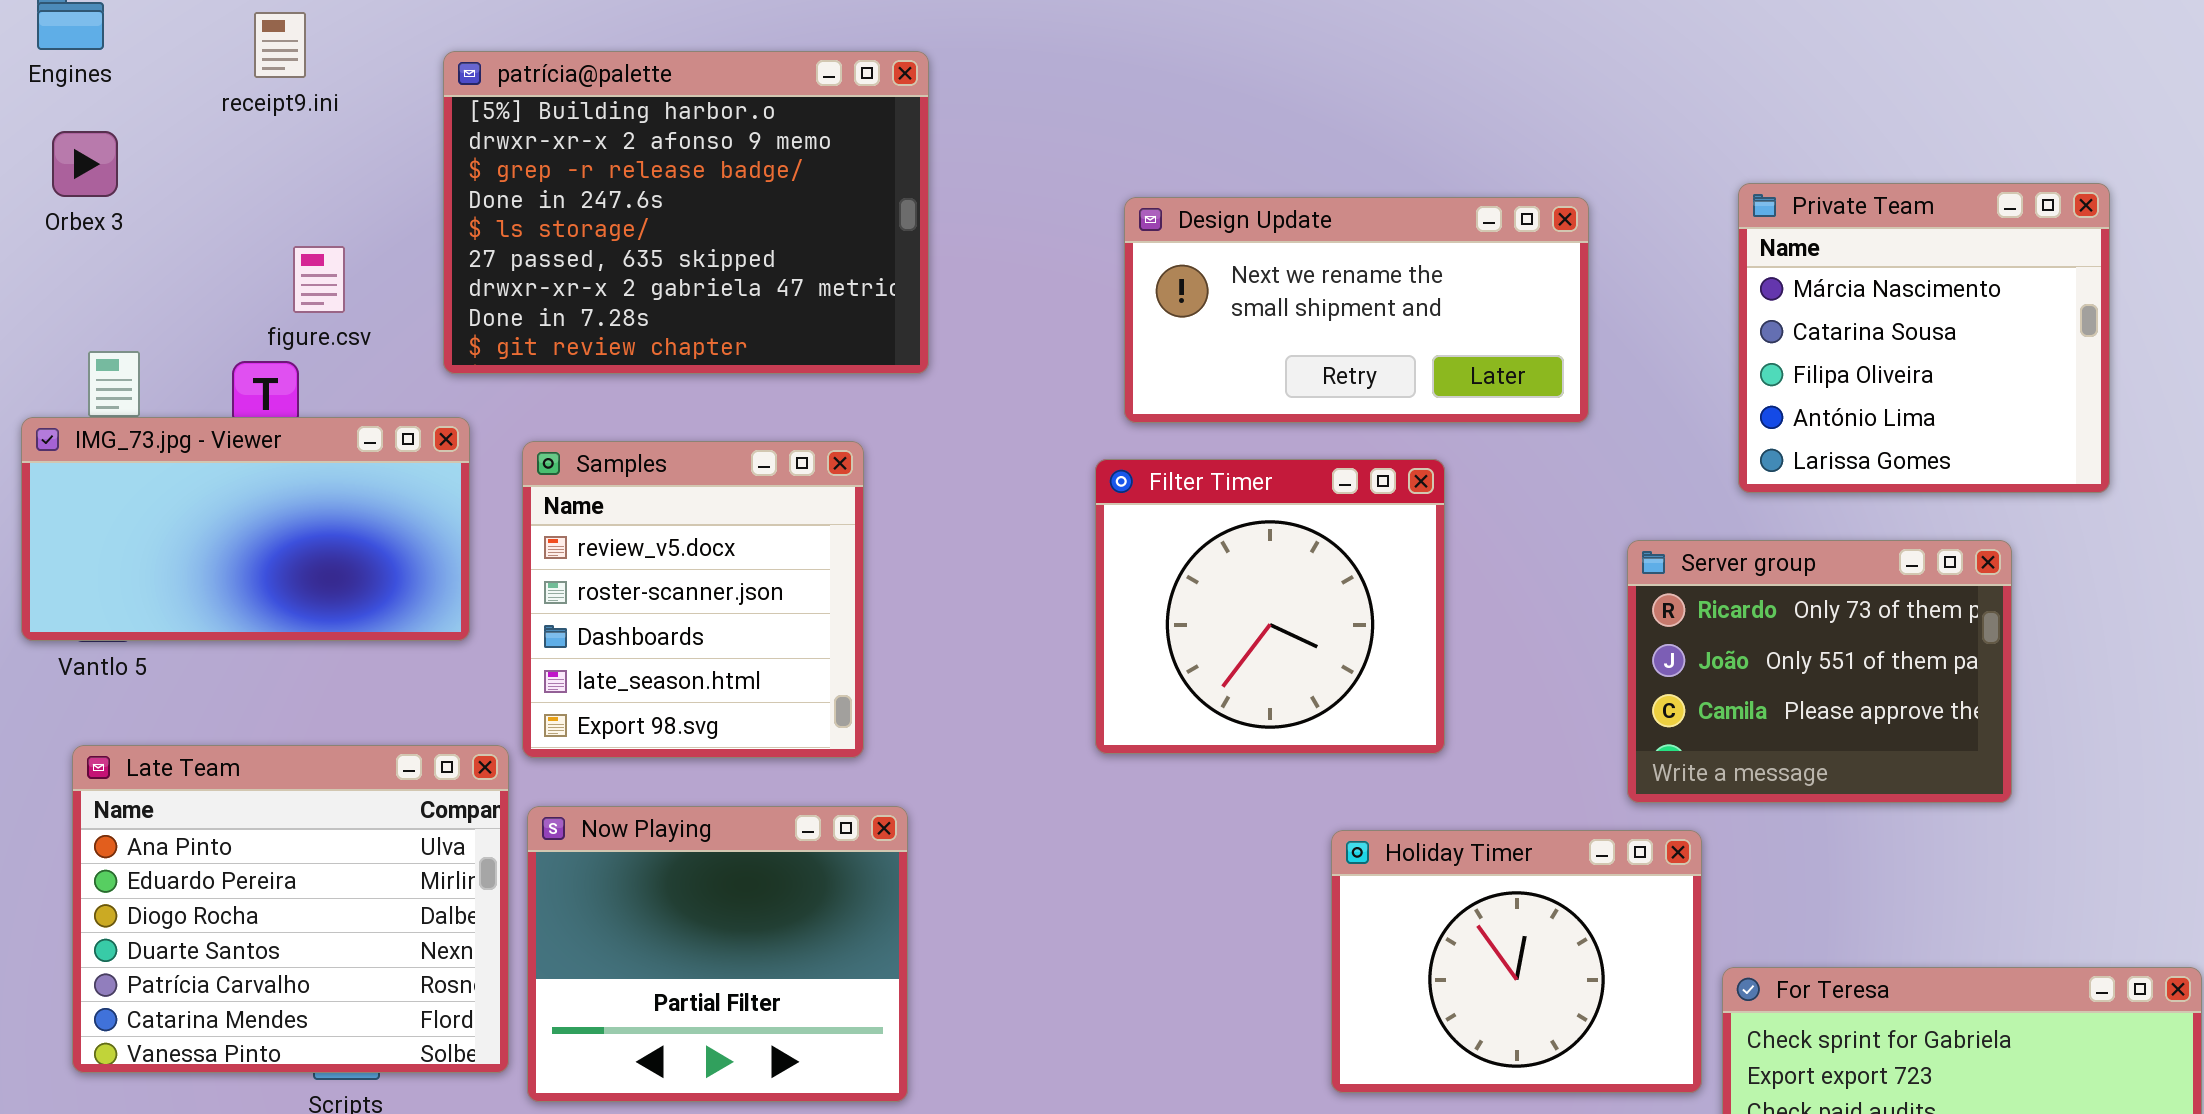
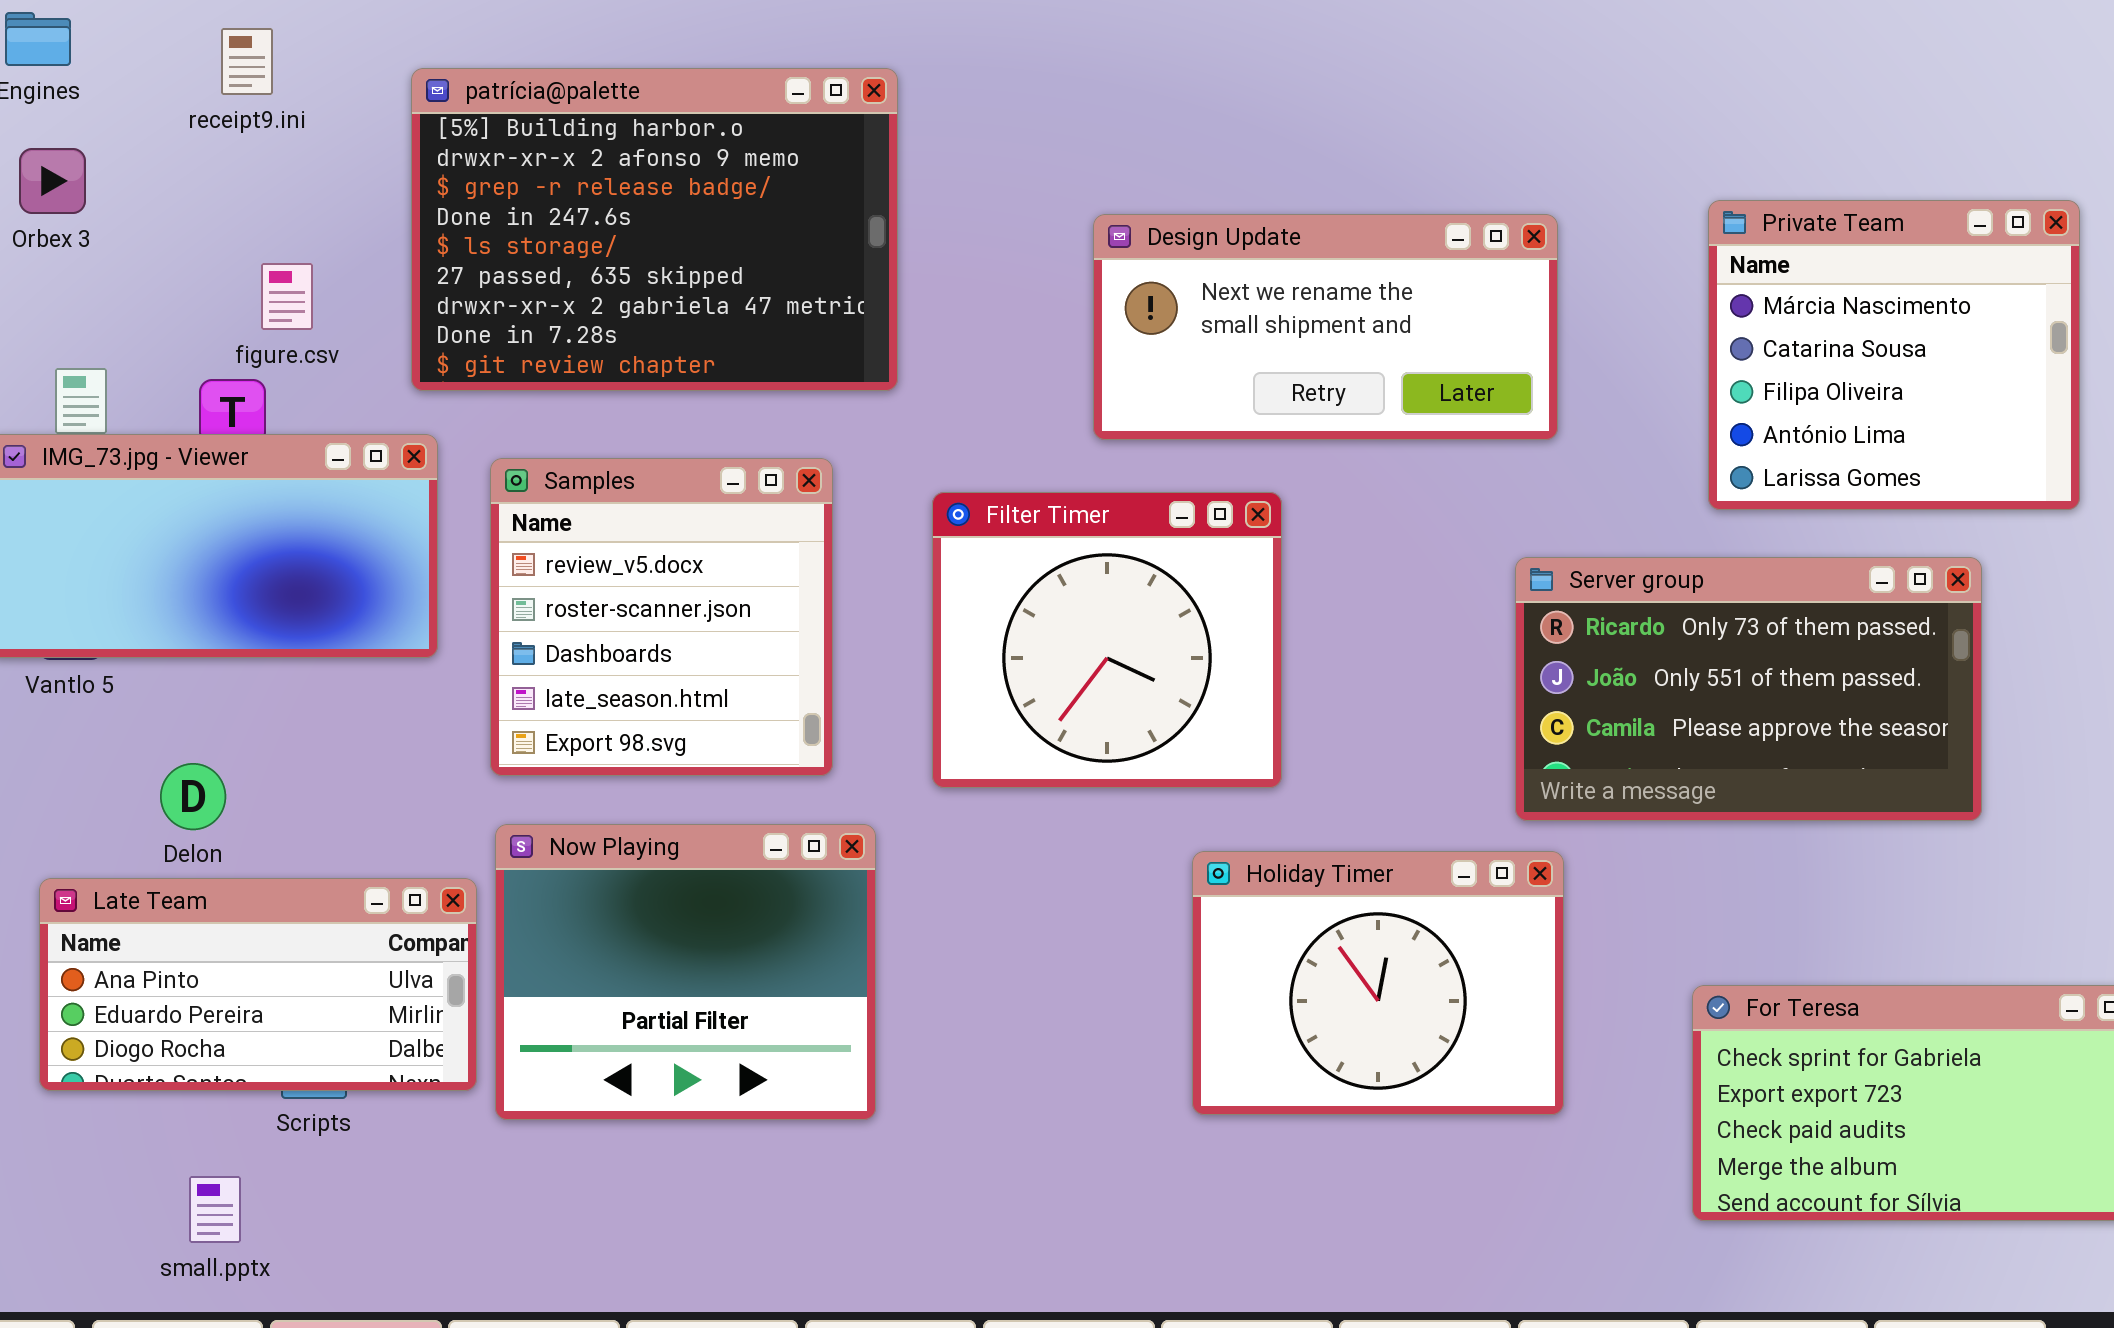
Filter Timer: [1095,459,1445,754] -> [932,492,1282,788], moved
Server group: [1627,540,2012,803] -> [1515,557,1982,821], resized
Late Team: [72,745,509,1073] -> [39,878,477,1091], resized
Holiday Timer: [1331,830,1702,1093] -> [1192,851,1564,1115], moved

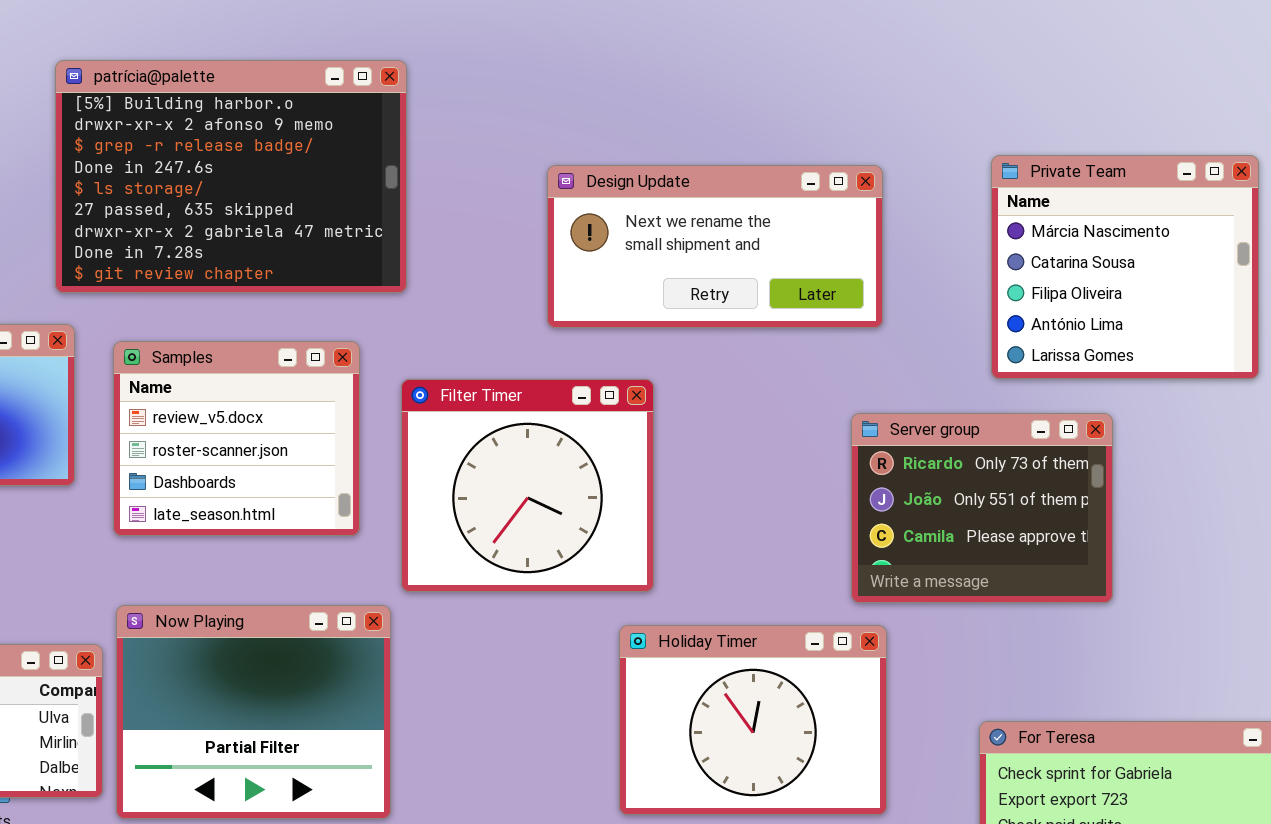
Samples: [490,458,833,776] -> [113,341,360,536], resized
Filter Timer: [932,492,1282,788] -> [401,379,654,592], moved
Server group: [1515,557,1982,821] -> [851,413,1113,603], resized

